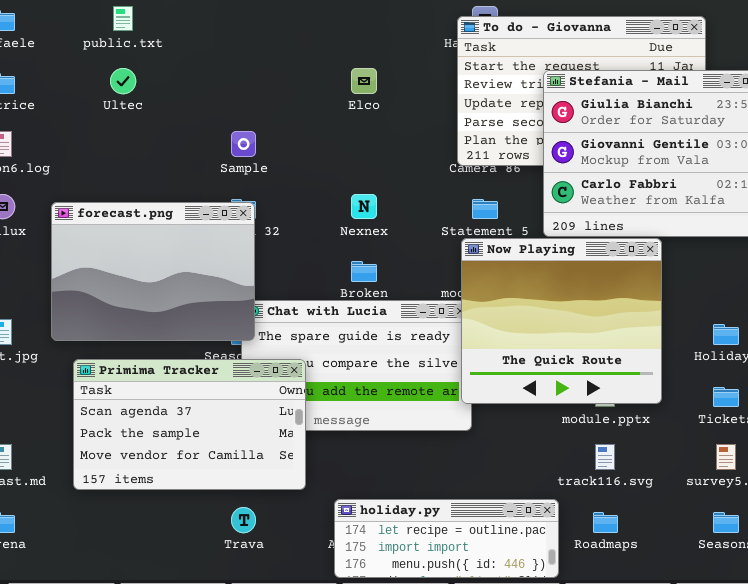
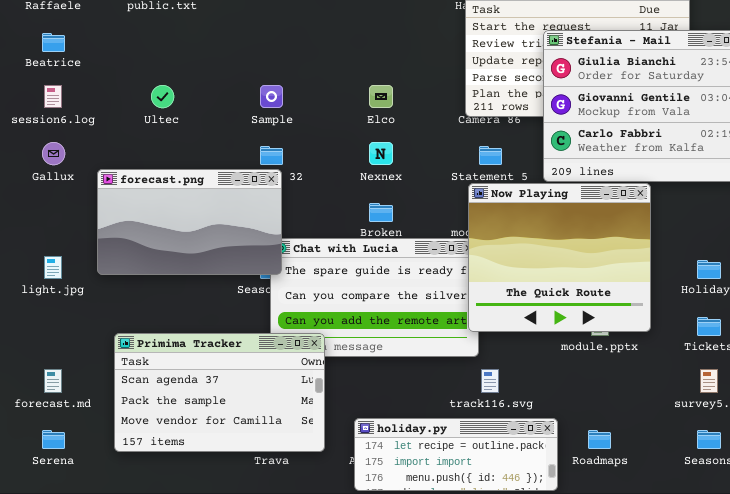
Ultec: [110,68,136,94] -> [151,85,174,108], moved
Elco: [351,68,377,94] -> [369,85,393,108], moved
forecast.png: [51,202,255,341] -> [97,169,282,275], resized
Primima Tracker: [73,359,306,490] -> [114,333,325,452], moved
track116.svg: [595,444,615,470] -> [481,369,499,393], moved

